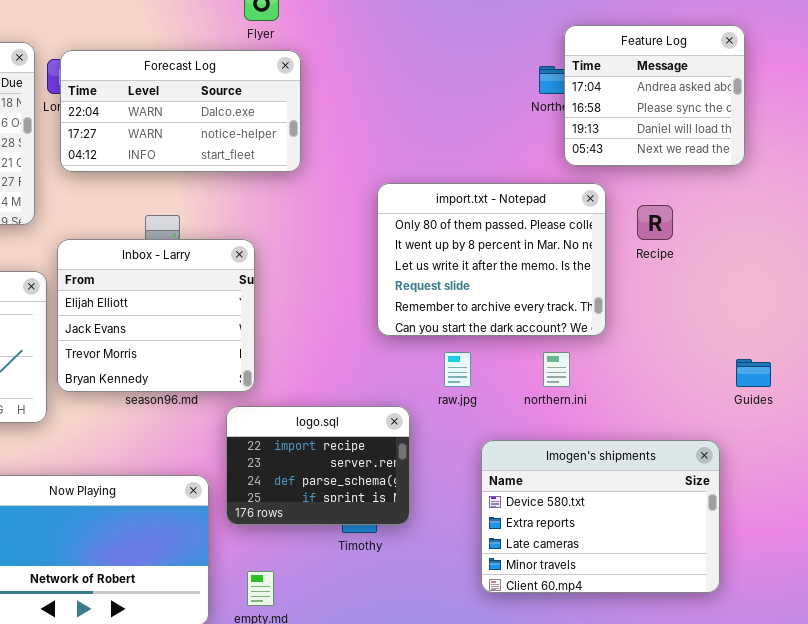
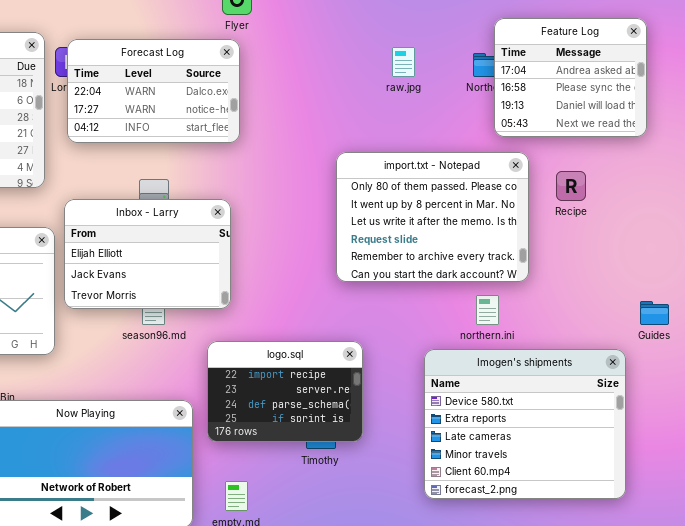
Forecast Log: [60,50,301,172] -> [67,39,240,143], resized
Inbox - Larry: [57,239,255,392] -> [64,199,231,309], resized
raw.jpg: [444,352,471,387] -> [392,47,415,77], moved
Imogen's shipments: [481,440,720,593] -> [424,349,626,499], resized

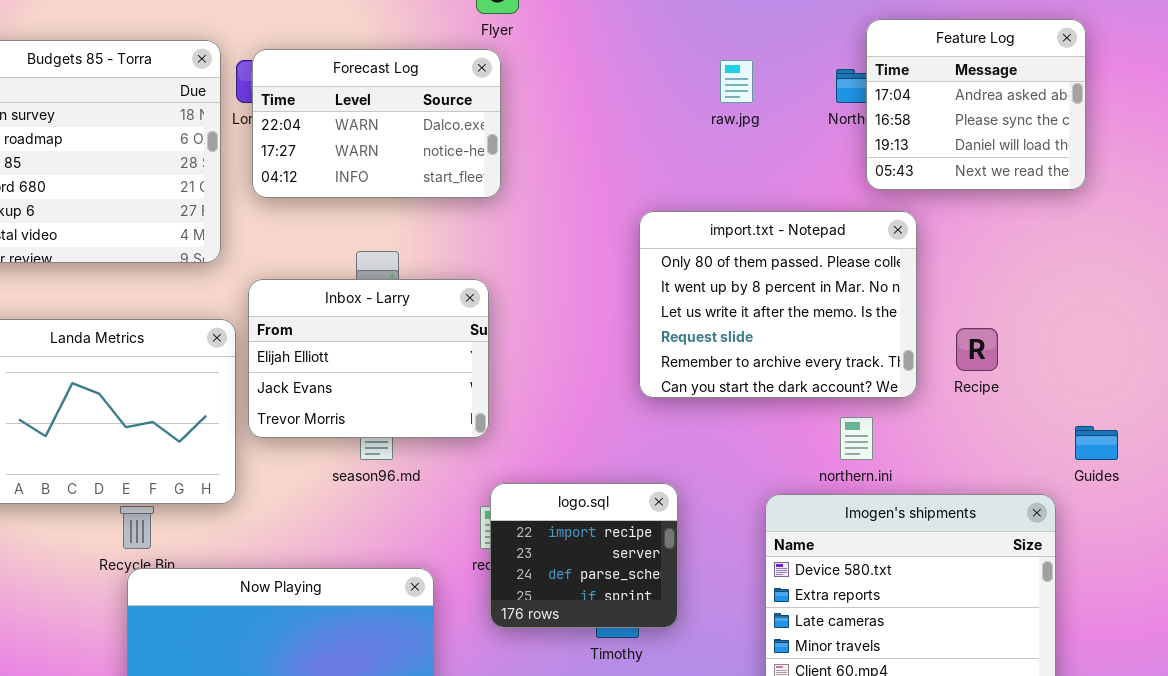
Recipe: [556,171,586,201] -> [956,328,998,371], moved
logo.sql: [207,341,363,442] -> [490,483,678,628], resized

